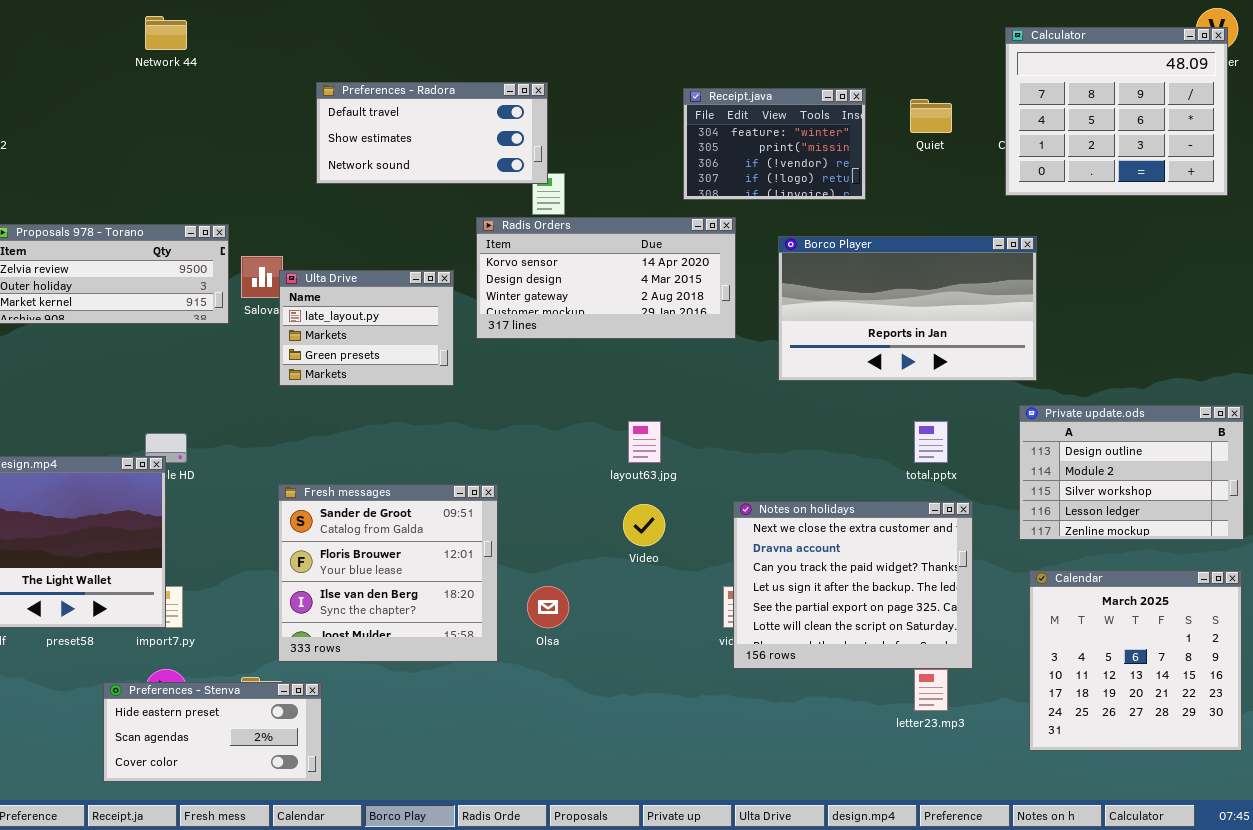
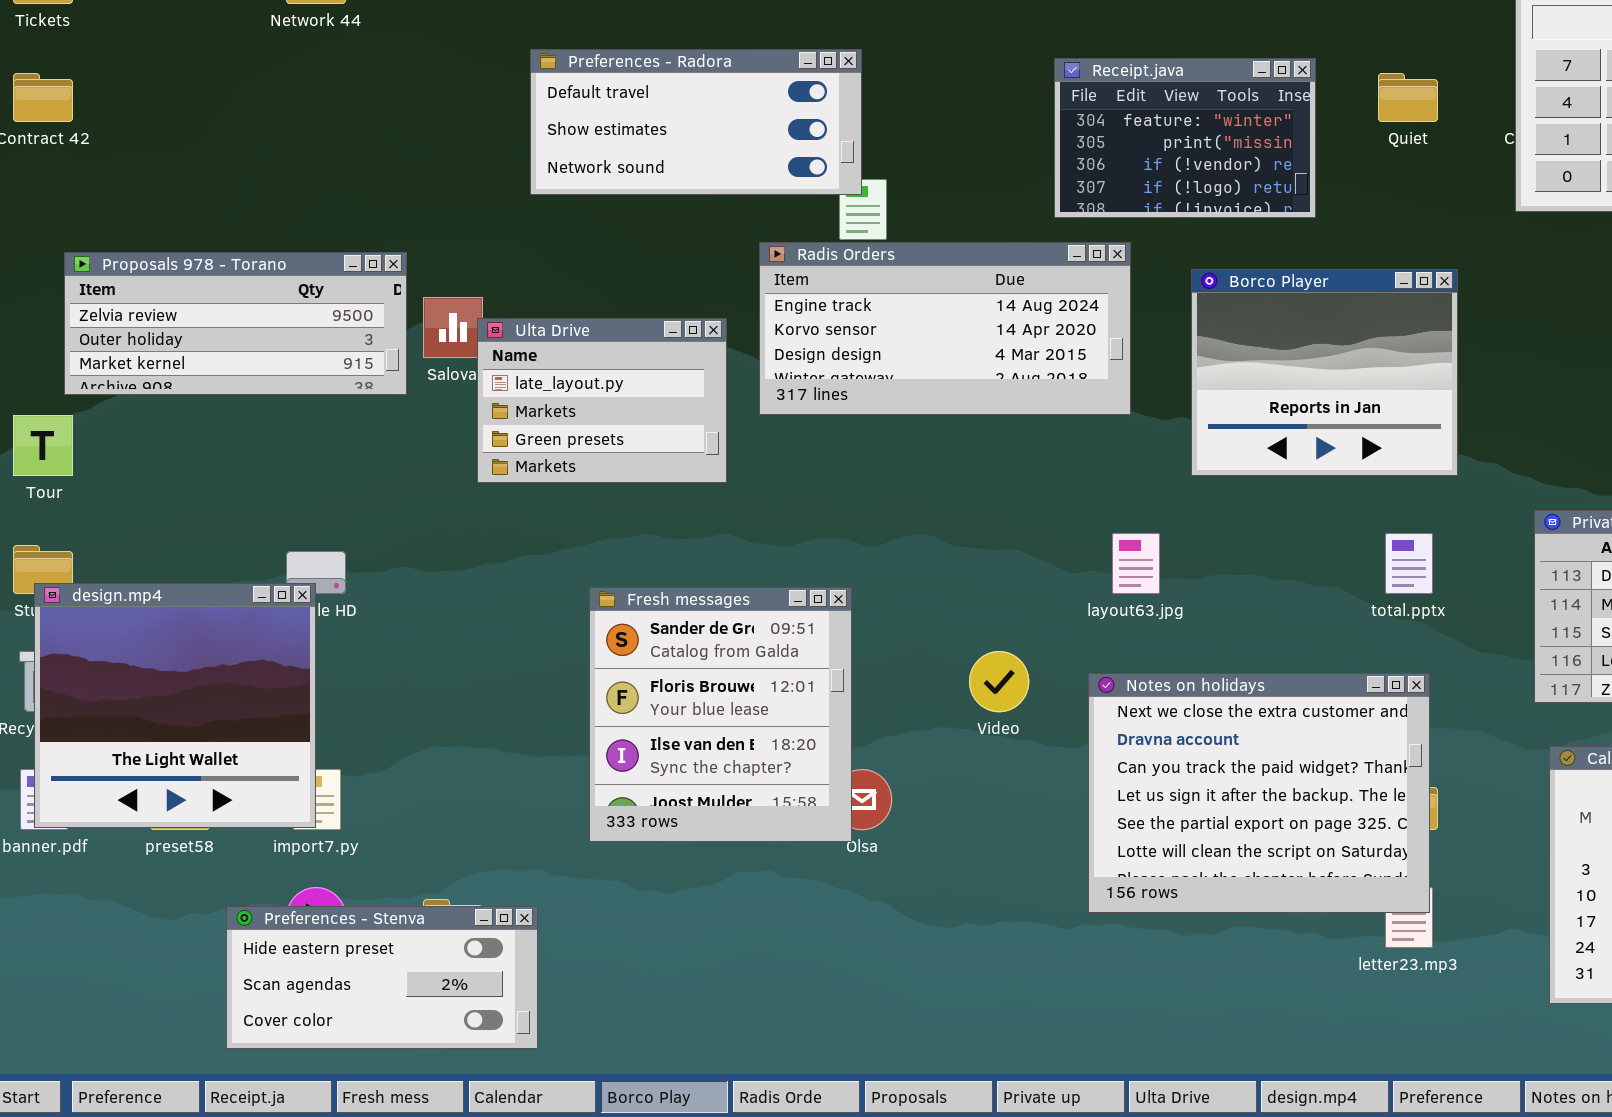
Radis Orders: [476,217,736,339] -> [759,242,1131,415], scrolled up 1 row
Borco Player: [778,236,1037,381] -> [1191,269,1458,476], resized
layout63.jpg: [628,421,661,463] -> [1112,533,1160,594], moved
Fresh messages: [278,484,498,662] -> [589,587,852,842], moved, resized
Notes on holidays: [733,501,973,669] -> [1088,673,1430,913], moved

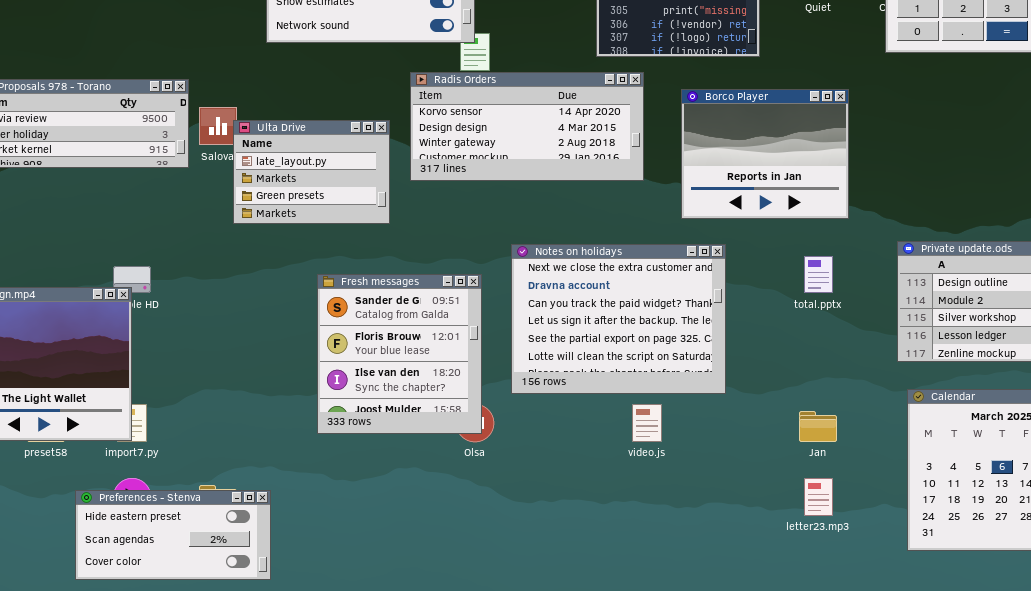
Radis Orders: [759,242,1131,415] -> [410,72,644,181], scrolled down 1 row
Fresh messages: [589,587,852,842] -> [317,274,482,434], moved
Notes on holidays: [1088,673,1430,913] -> [511,244,726,394], moved

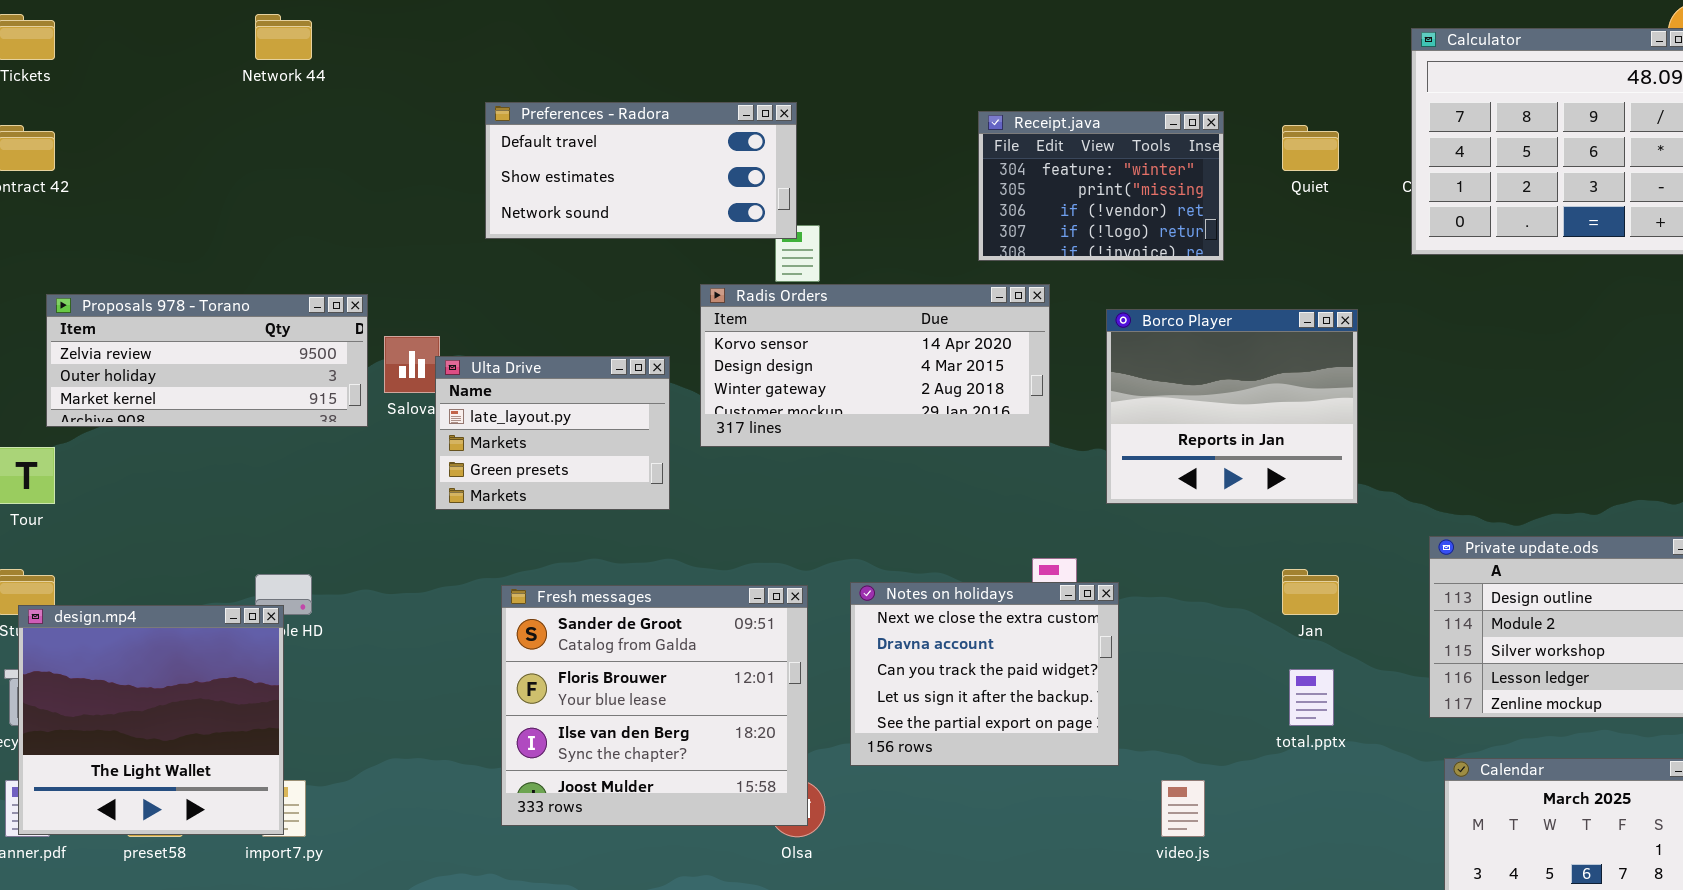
Notes on holidays: [511,244,726,394] -> [850,582,1119,766], resized
total.pptx: [804,256,833,293] -> [1289,669,1334,726], moved
Fresh messages: [317,274,482,434] -> [501,585,808,826], resized
video.js: [632,404,662,442] -> [1161,780,1205,837], moved
Jan: [799,411,837,442] -> [1282,569,1339,615], moved

